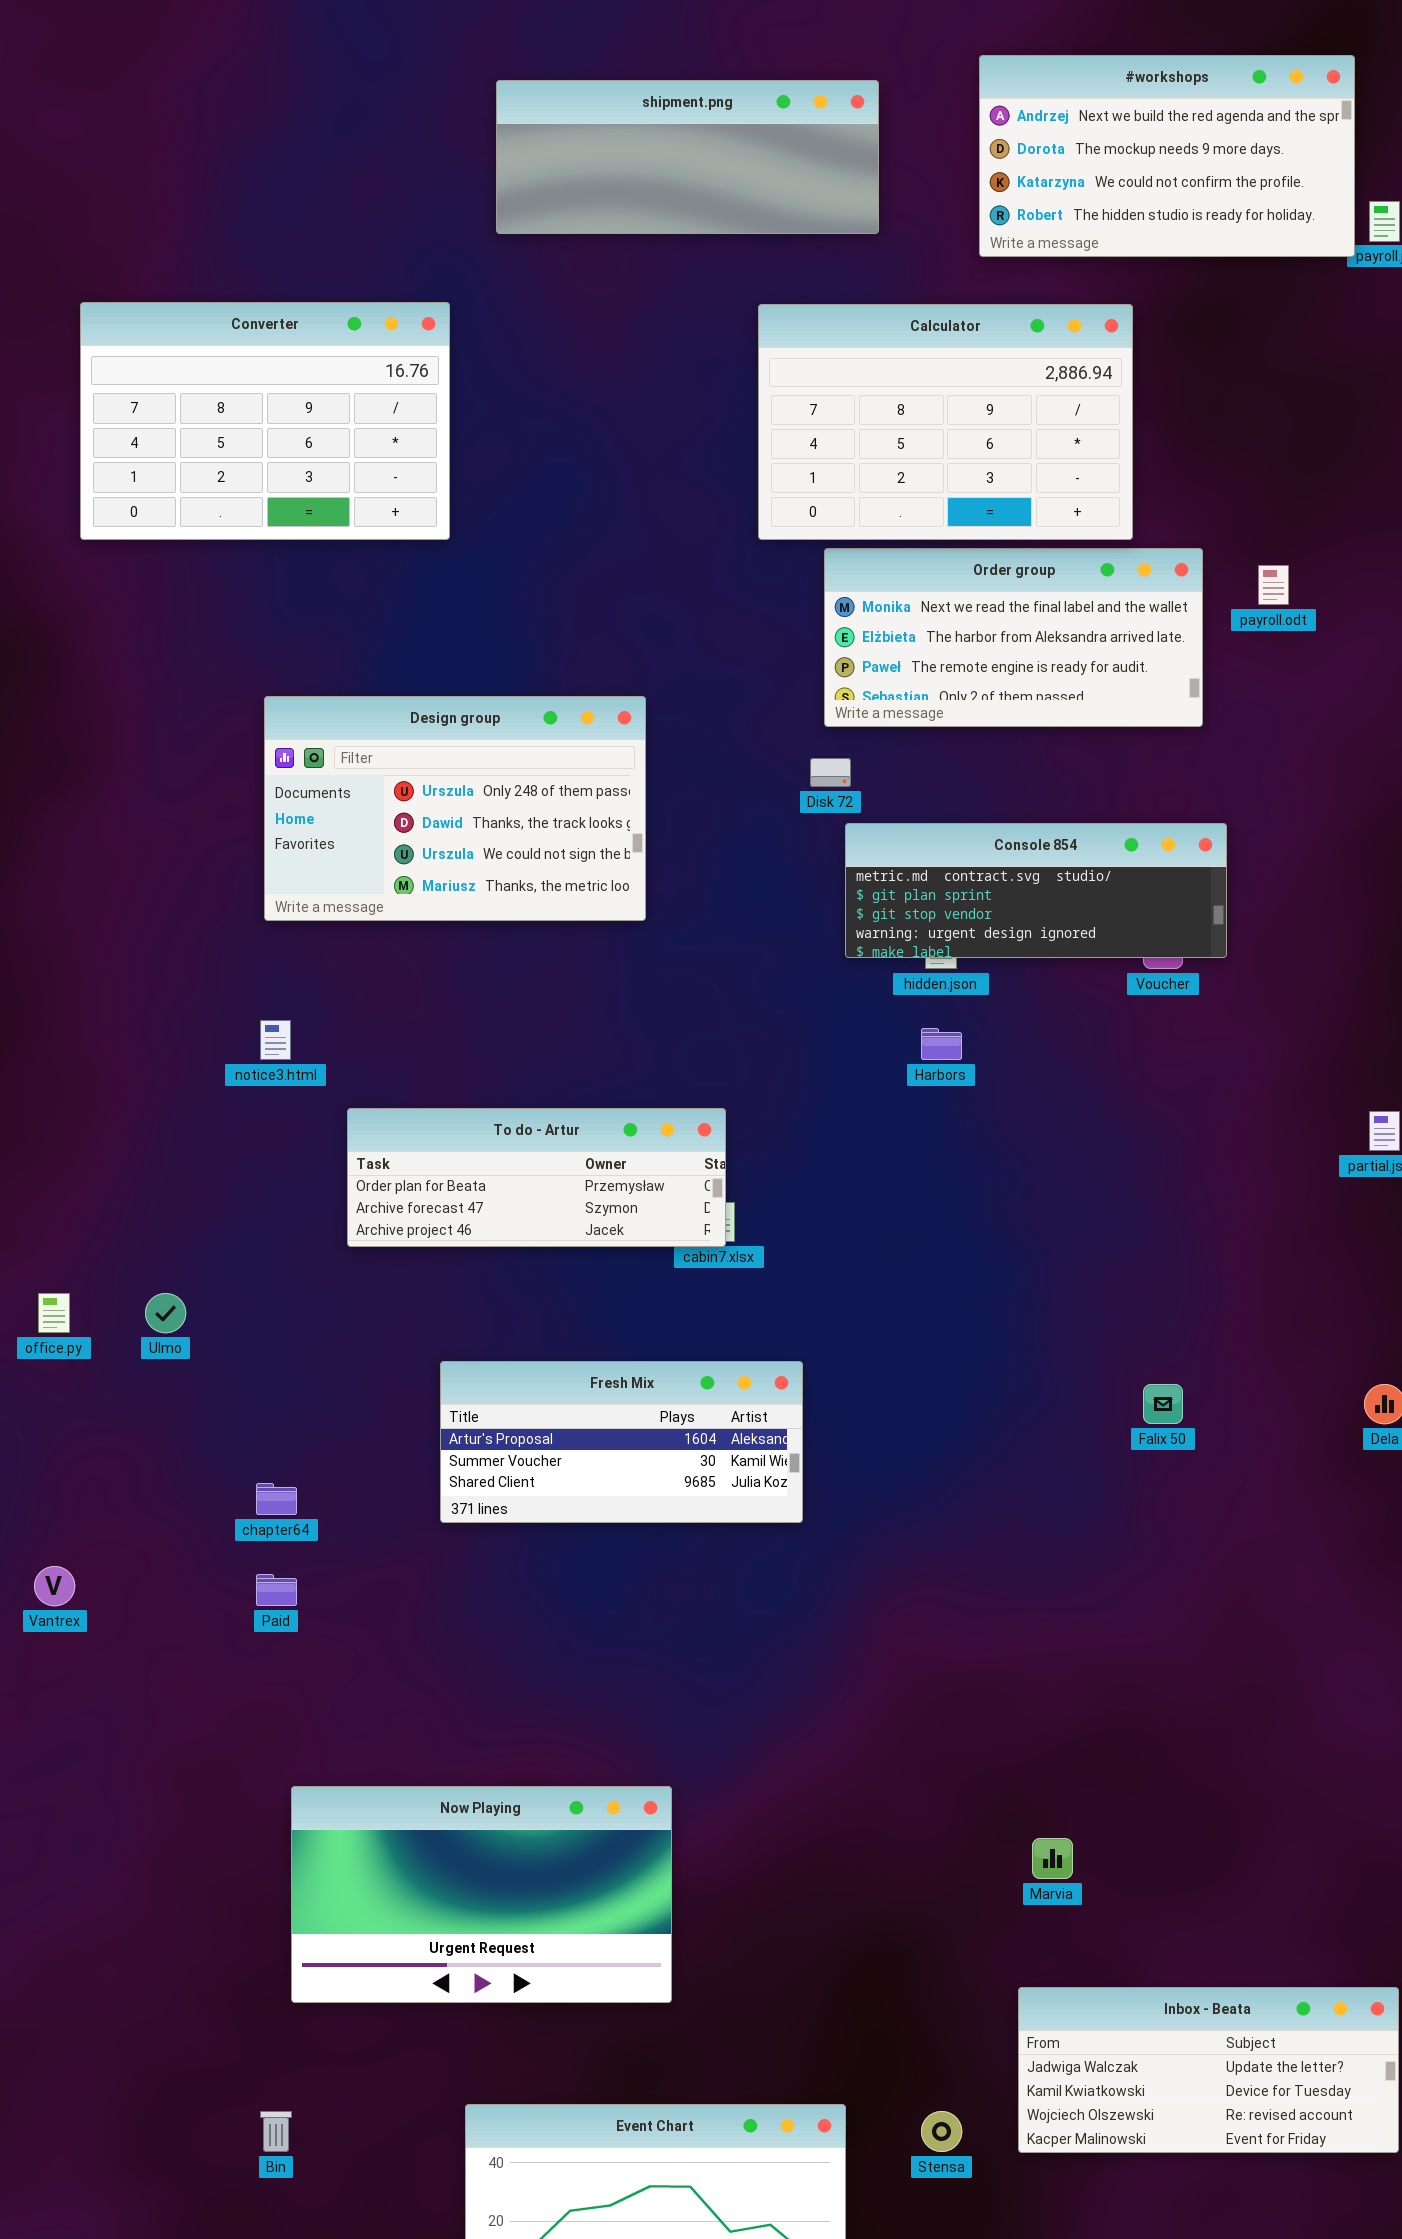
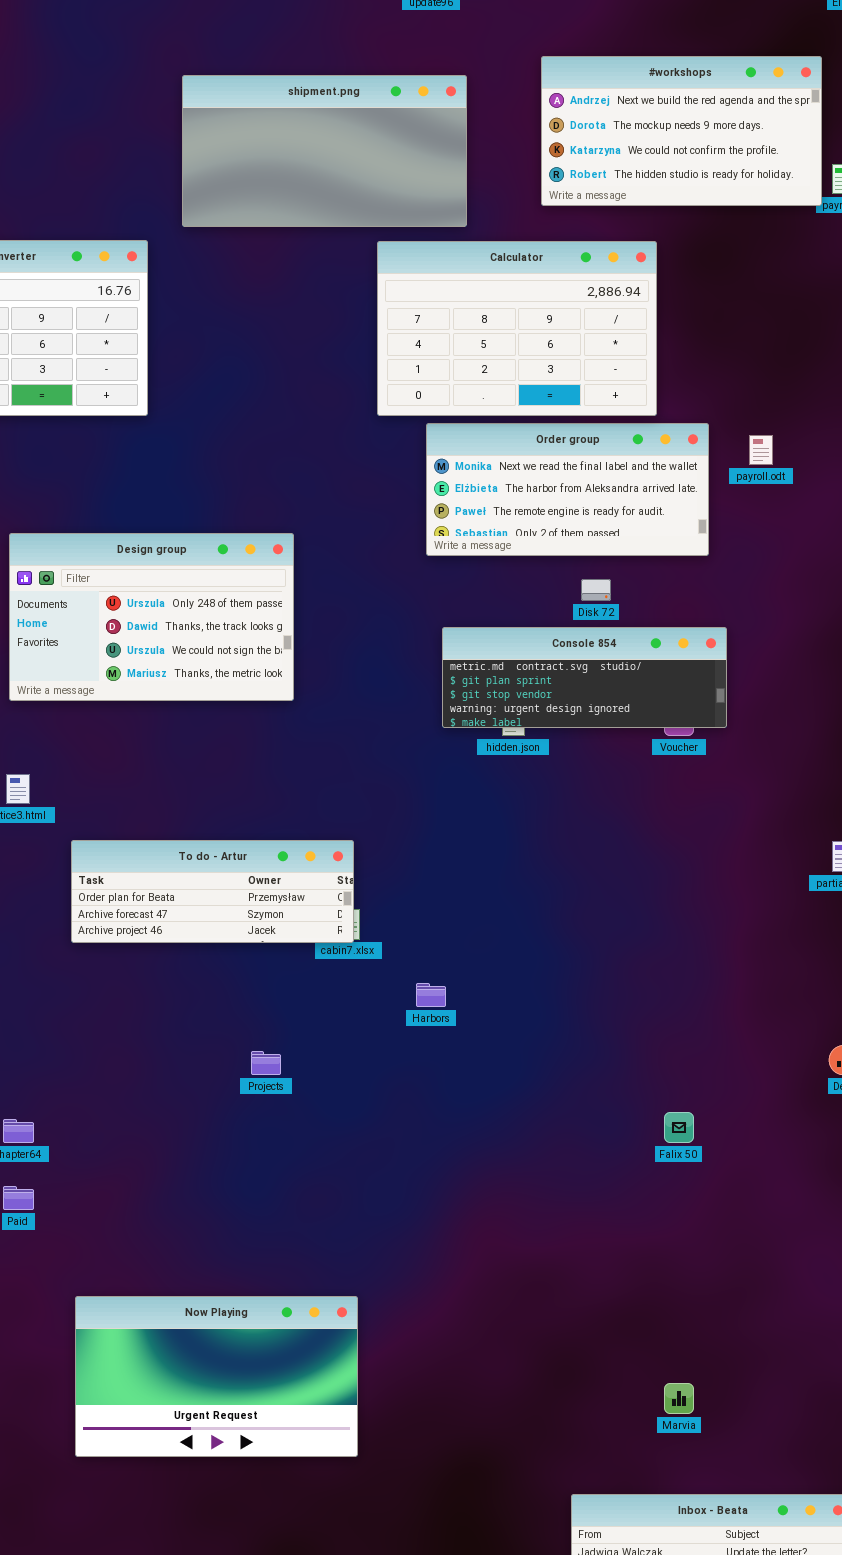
shipment.png: [496,80,879,234] -> [182,75,467,227], resized
Disk 72: [810,758,851,787] -> [581,579,611,601], moved
Harbors: [921,1028,962,1060] -> [416,983,446,1007], moved
Fresh Mix: [440,1361,803,1523] -> none, closed
Falix 50: [1143,1384,1183,1424] -> [664,1112,694,1143], moved
Now Playing: [291,1786,672,2003] -> [75,1296,358,1457], moved
Marvia: [1032,1838,1073,1879] -> [664,1383,694,1414], moved

